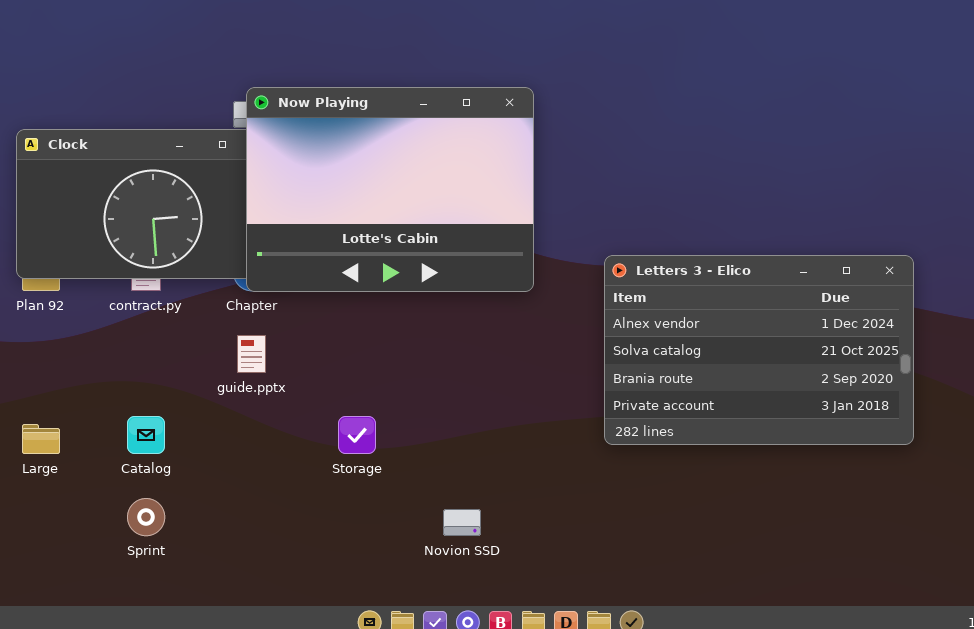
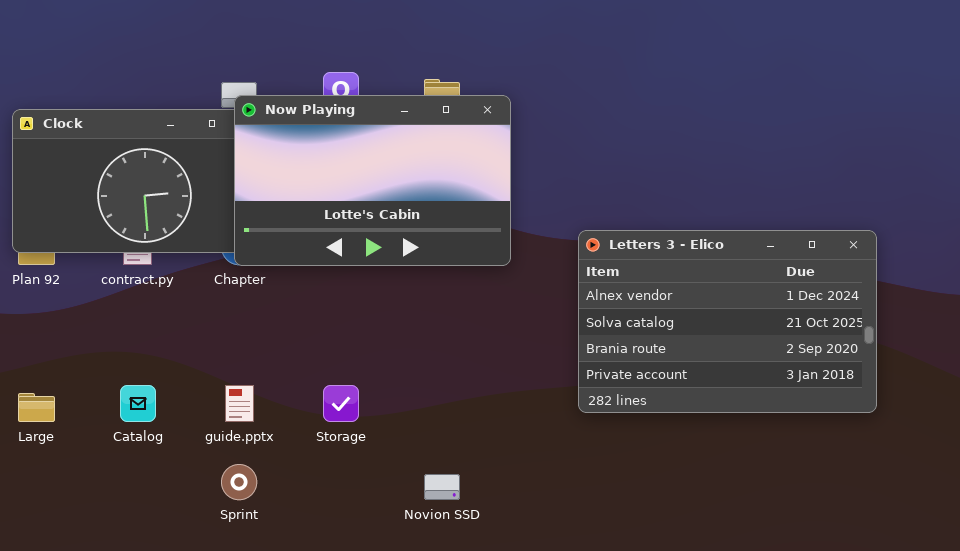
Now Playing: [246,87,534,292] -> [234,95,511,266], resized
guide.pptx: [237,335,266,373] -> [225,385,254,422], moved
Sprint: [127,498,165,536] -> [221,464,257,500], moved

